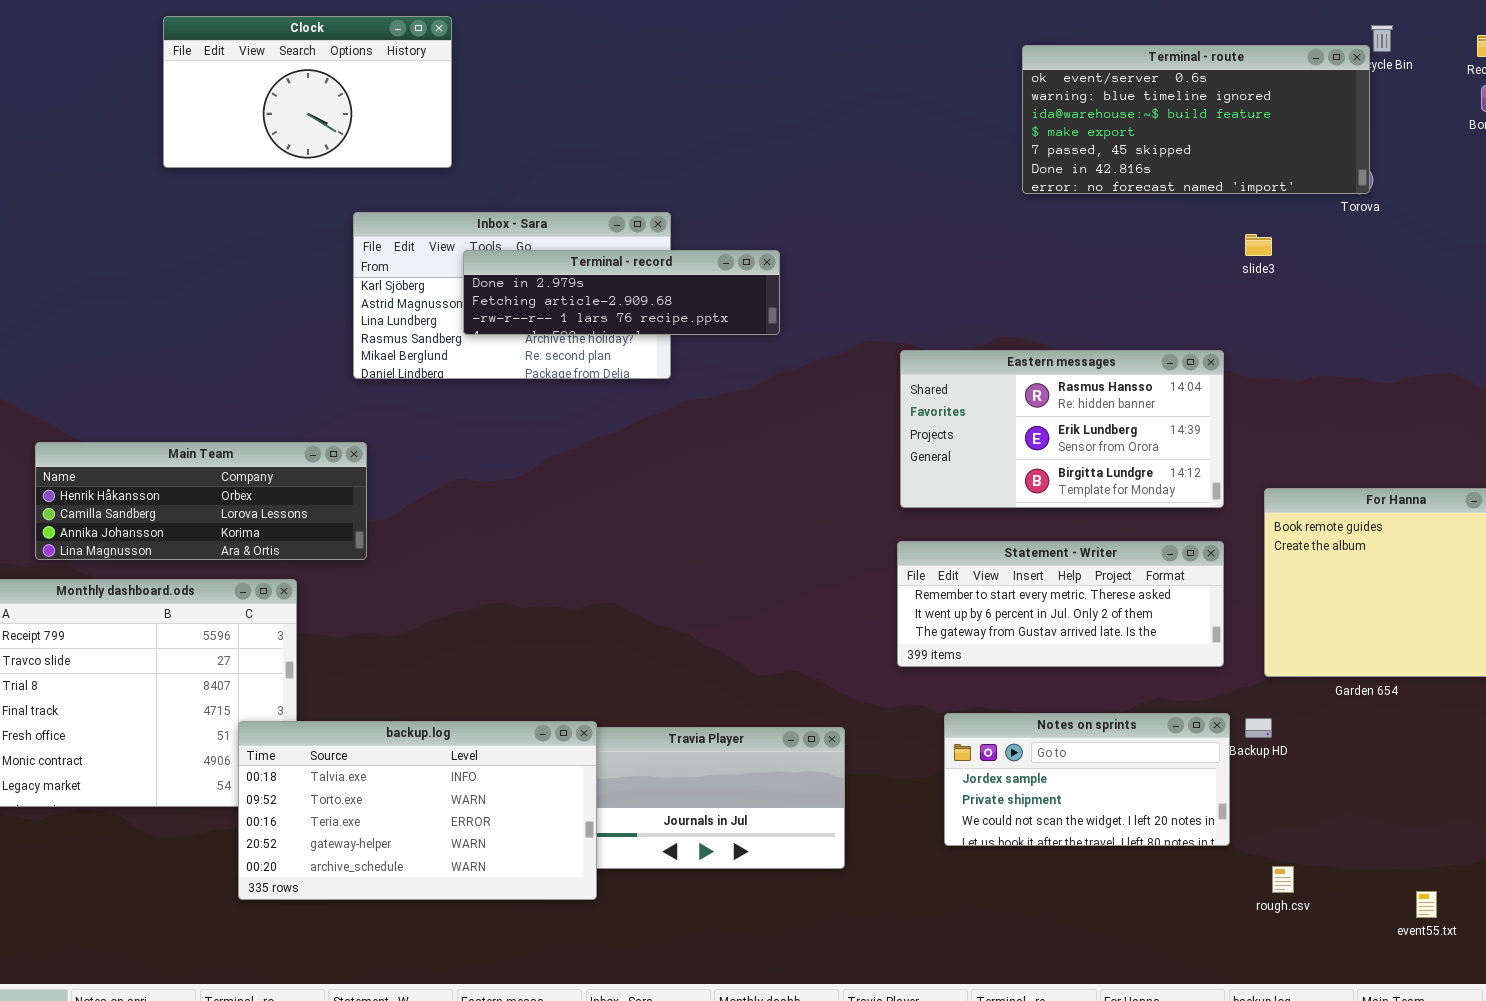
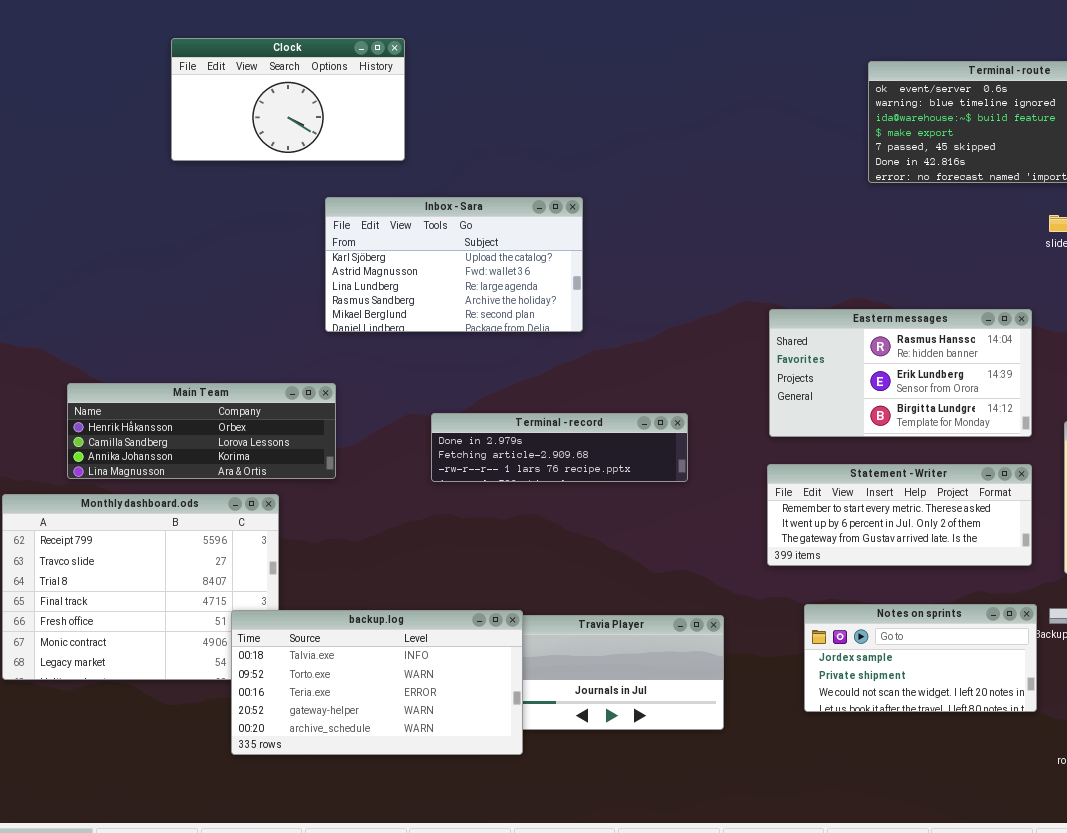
Terminal - record: [463,250,780,335] -> [431,413,688,482], moved

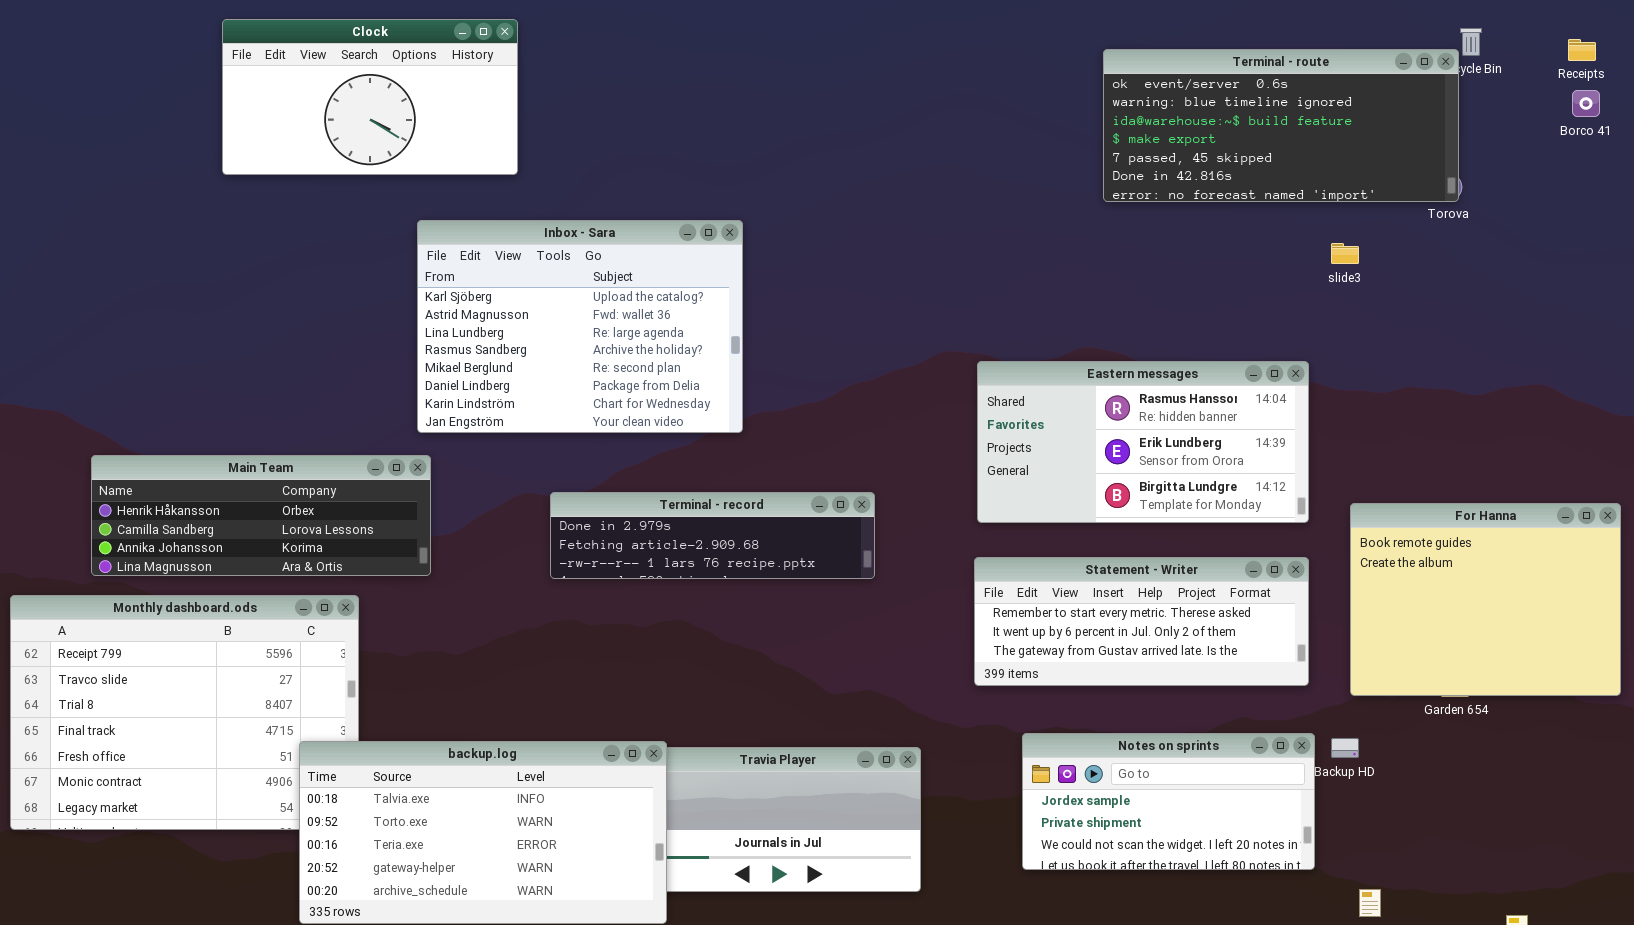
Inbox - Sara: [325,197,583,332] -> [417,220,743,433], resized

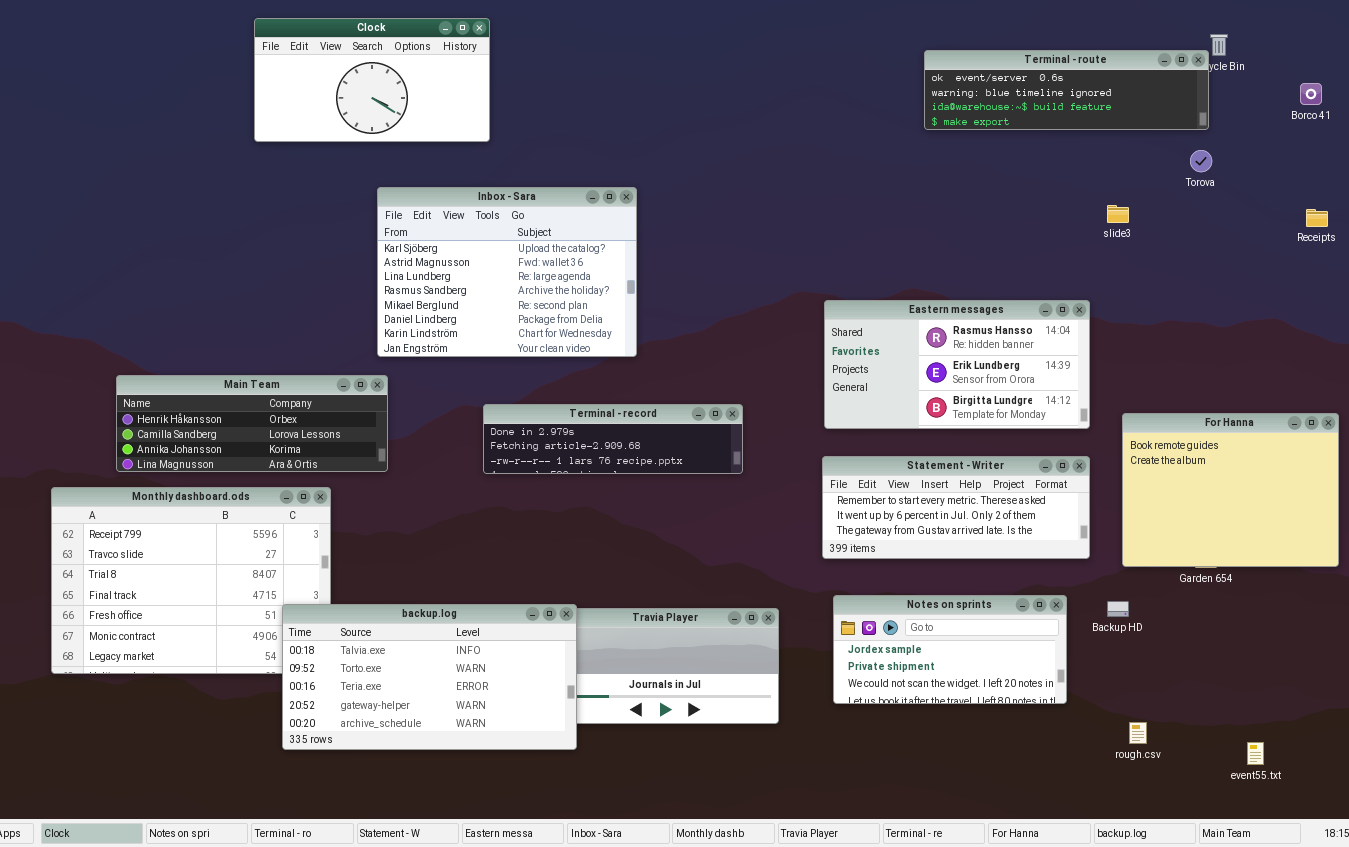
Clock: [222,19,518,175] -> [254,18,490,142], moved
Receipts: [1568,39,1596,61] -> [1306,209,1328,227], moved
Terminal - route: [1103,49,1459,202] -> [924,50,1209,130], resized
Notes on sprints: [1022,733,1315,870] -> [833,595,1067,704], moved

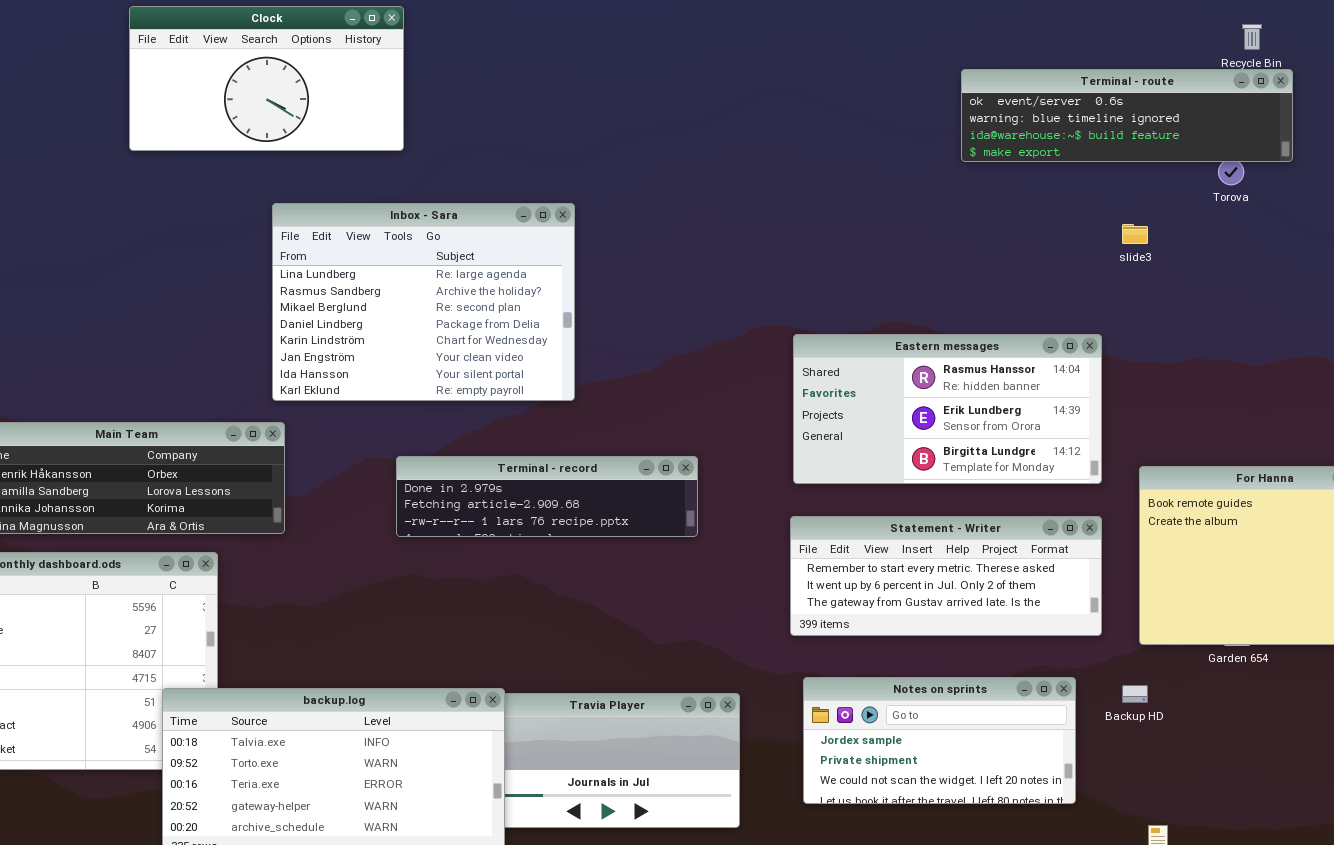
Terminal - route: [924,50,1209,130] -> [961,69,1293,162], moved
Inbox - Sara: [377,187,637,357] -> [272,203,575,401], scrolled down 2 rows

